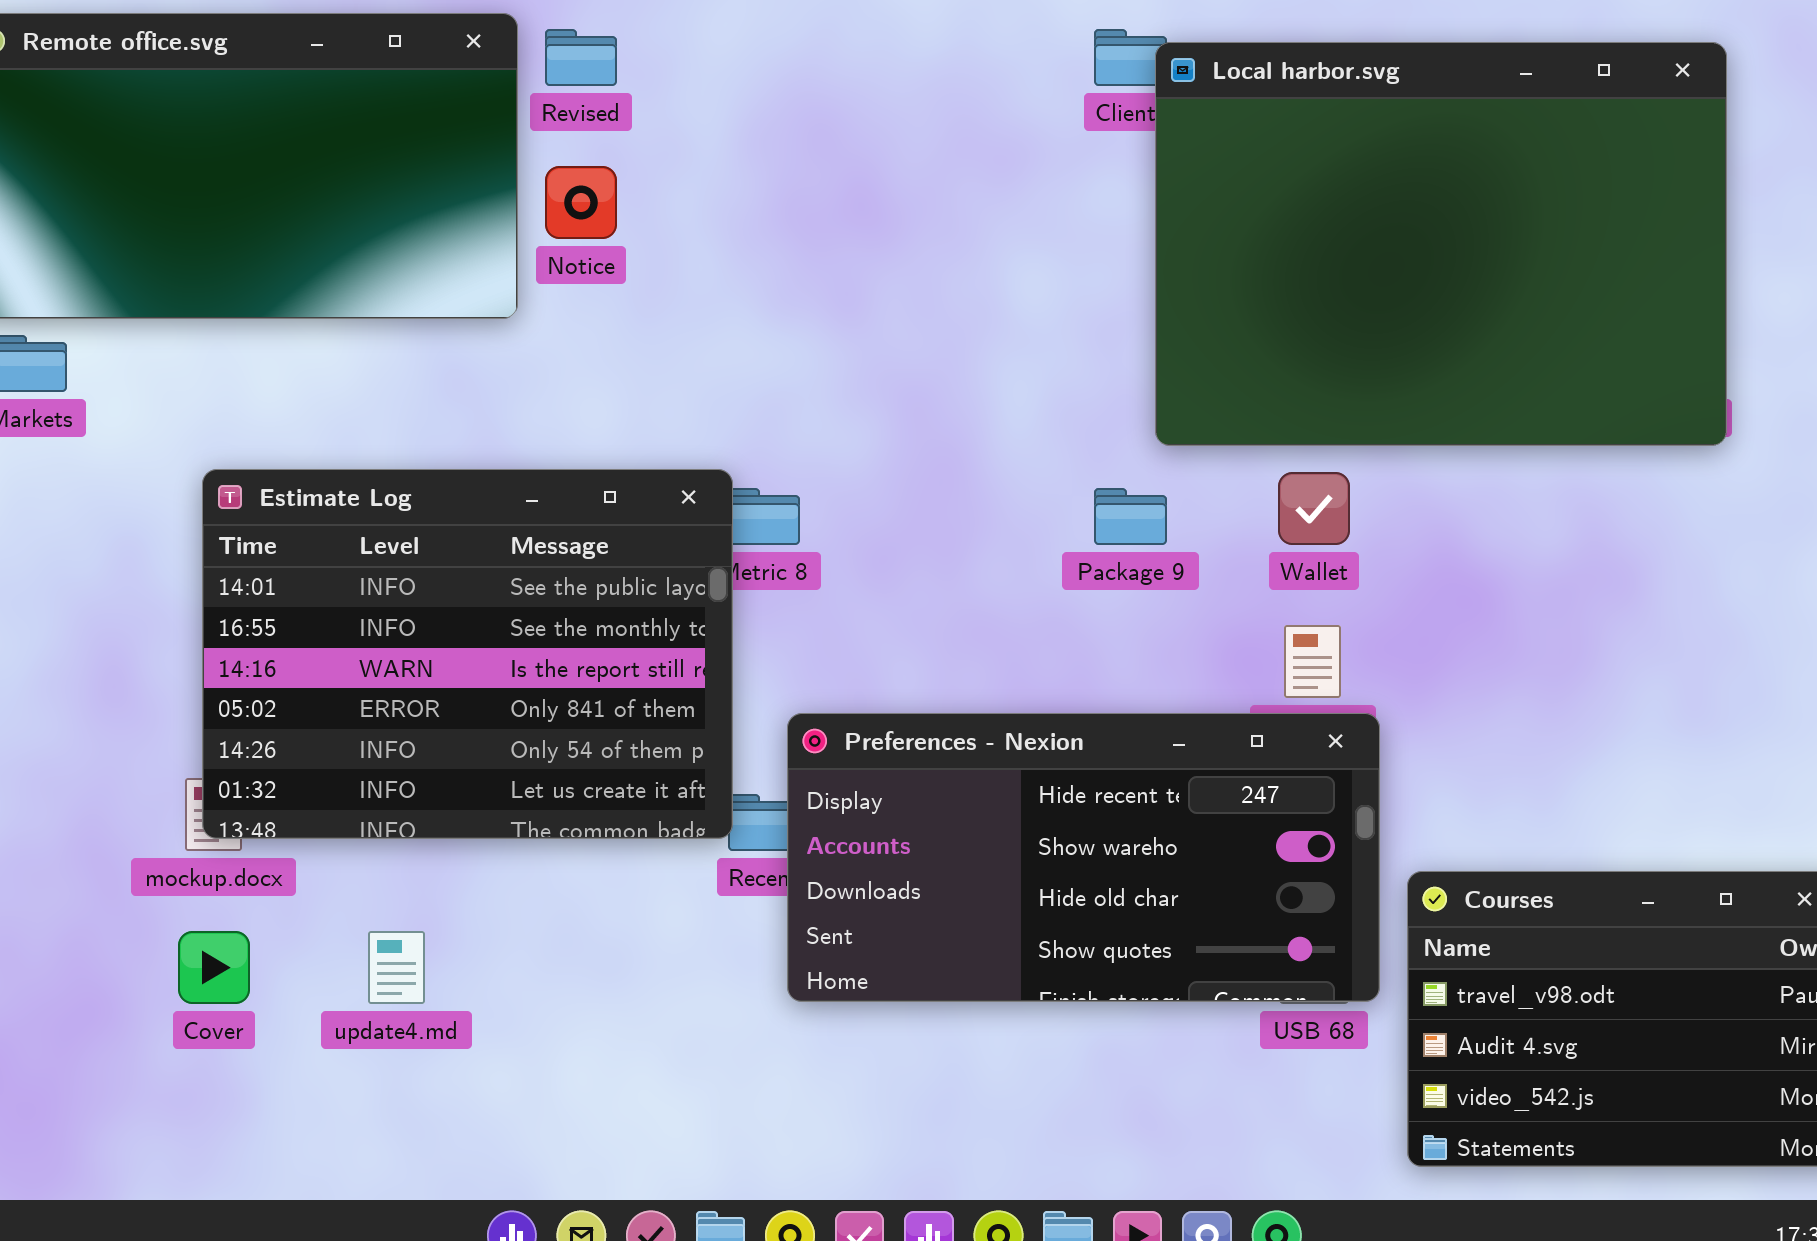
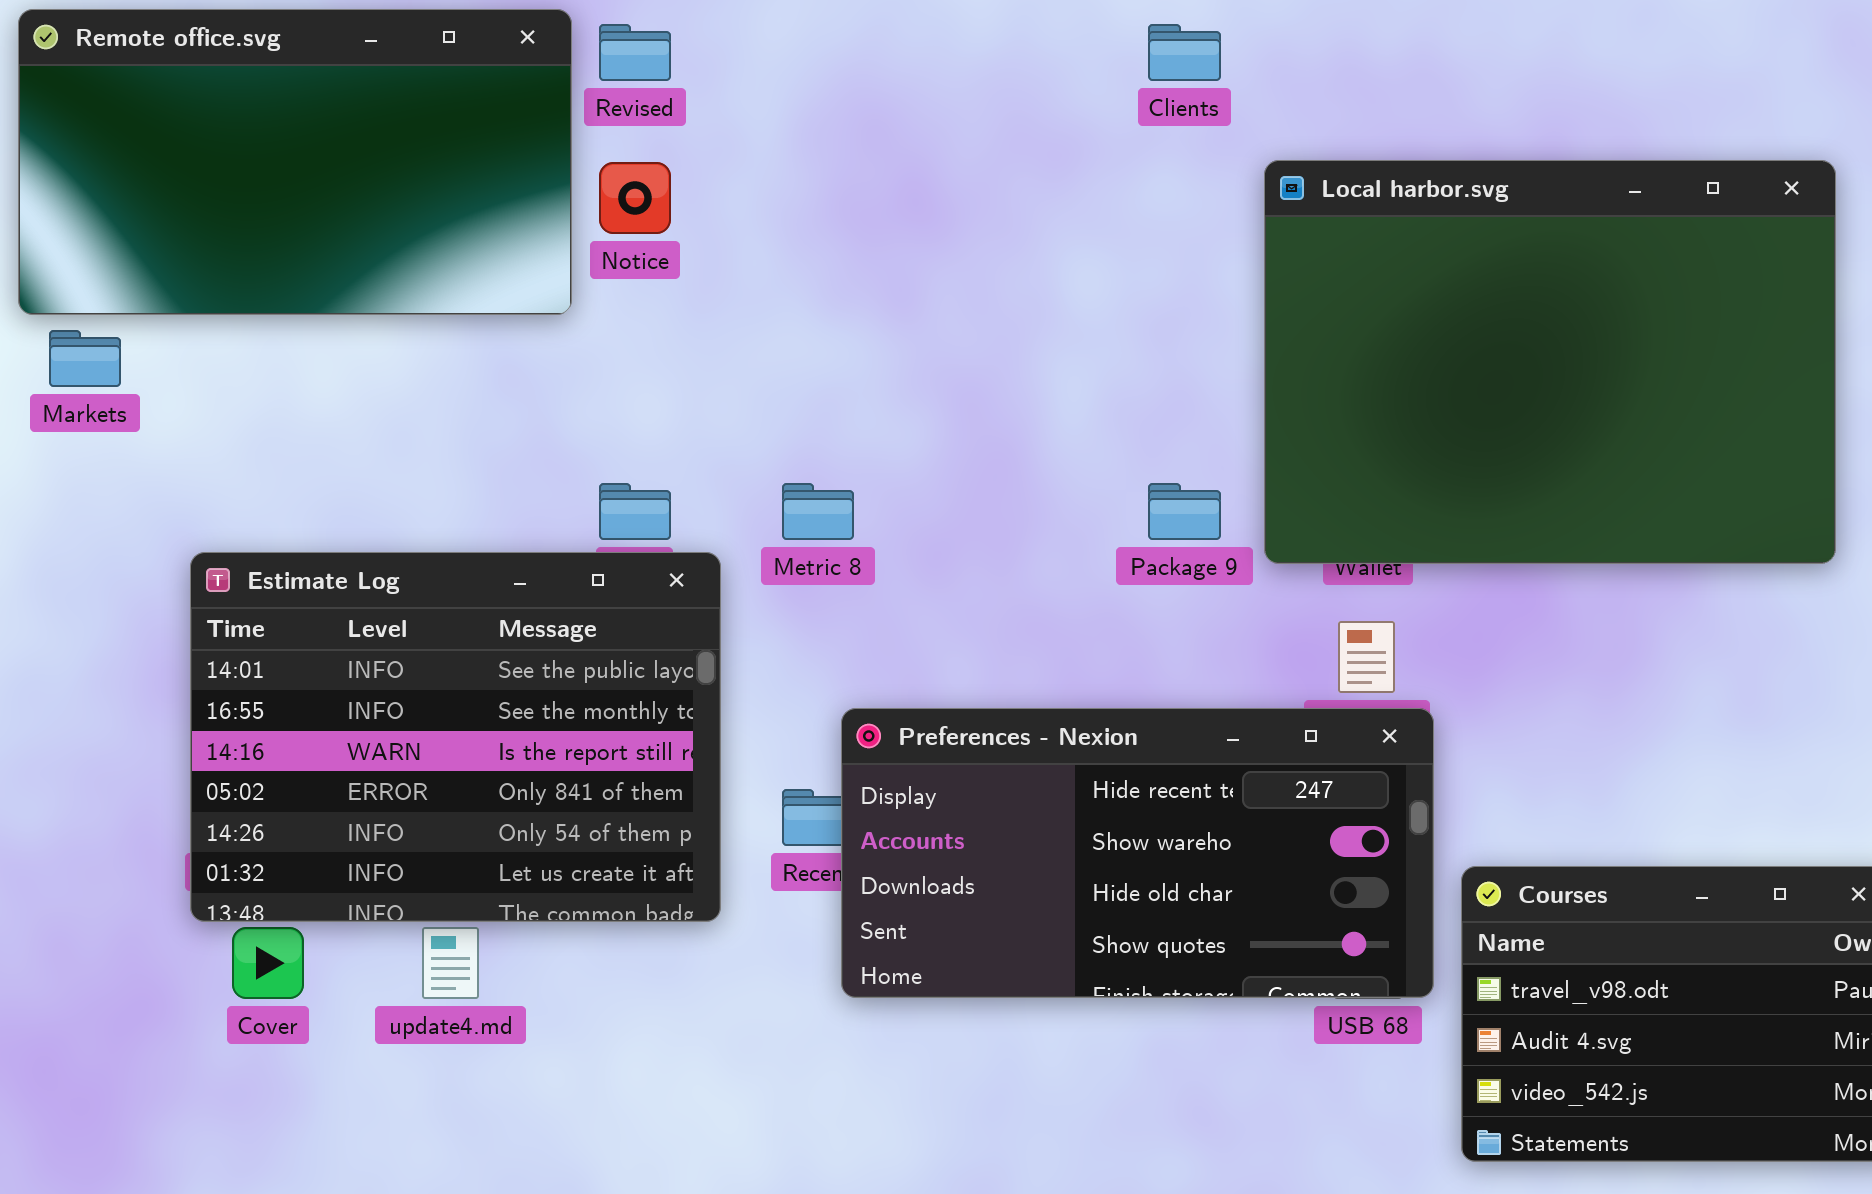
Local harbor.svg: [1155,42,1727,446] -> [1264,160,1836,564], moved
Estimate Log: [202,469,733,839] -> [190,552,721,922], moved

